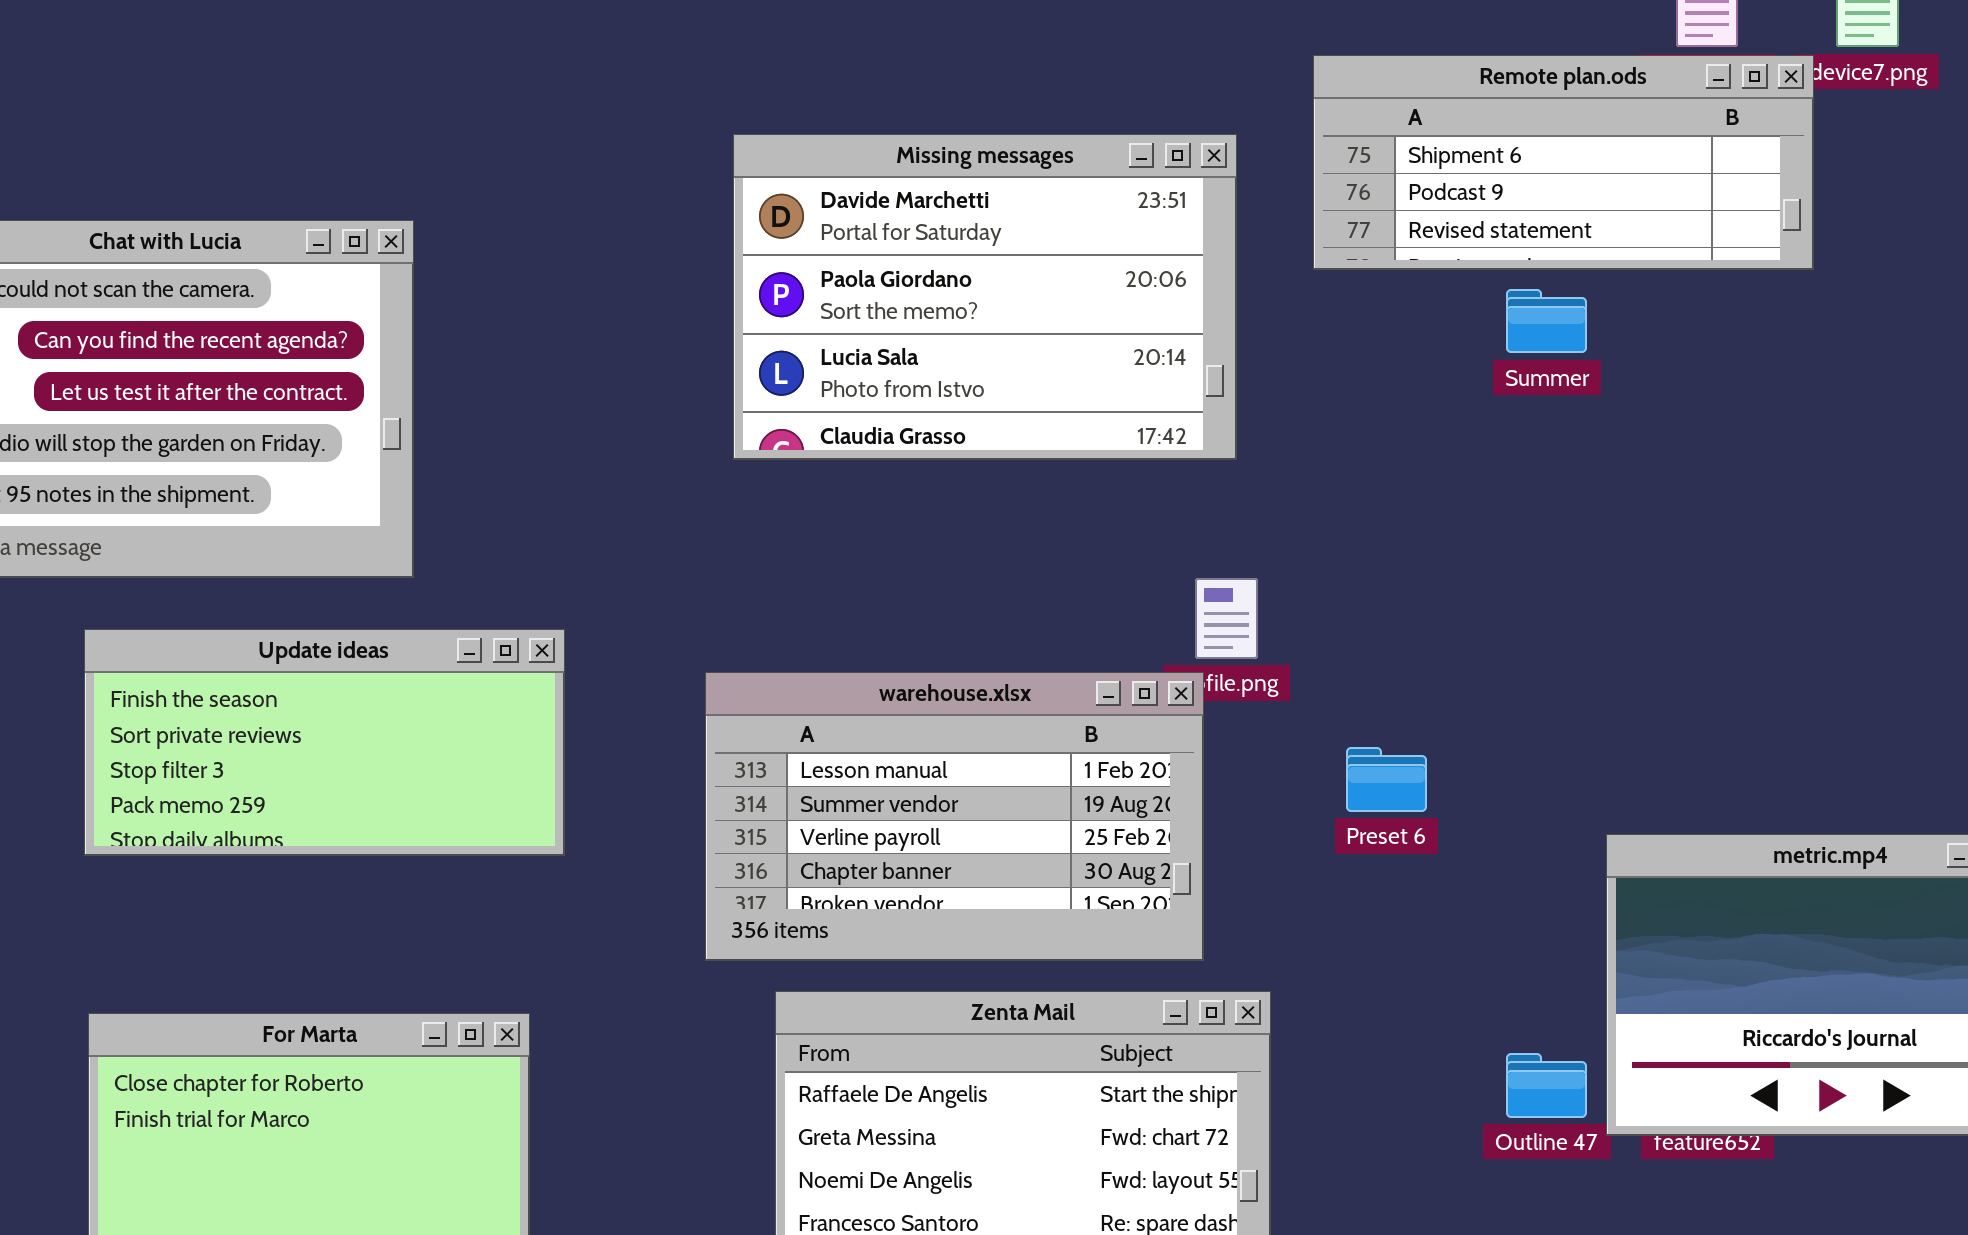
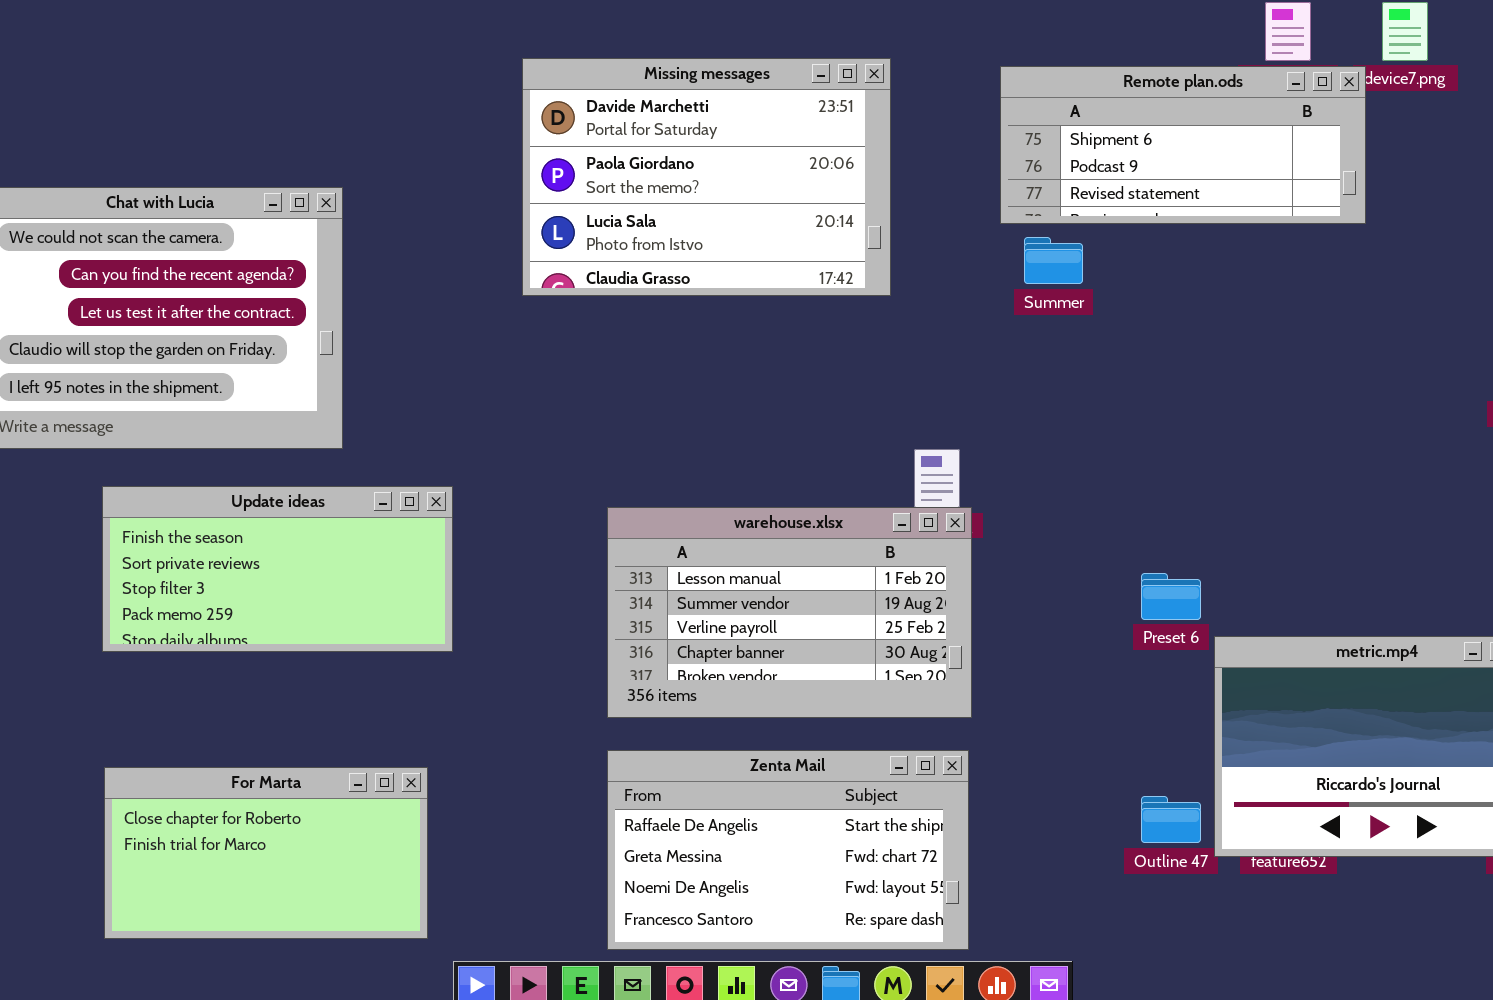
Missing messages: [733,134,1237,460] -> [522,58,891,296], moved
Summer: [1506,289,1587,353] -> [1024,237,1083,284], moved
warehouse.xlsx: [705,672,1204,961] -> [607,507,972,718], moved
Preset 6: [1346,747,1427,812] -> [1141,573,1201,620], moved

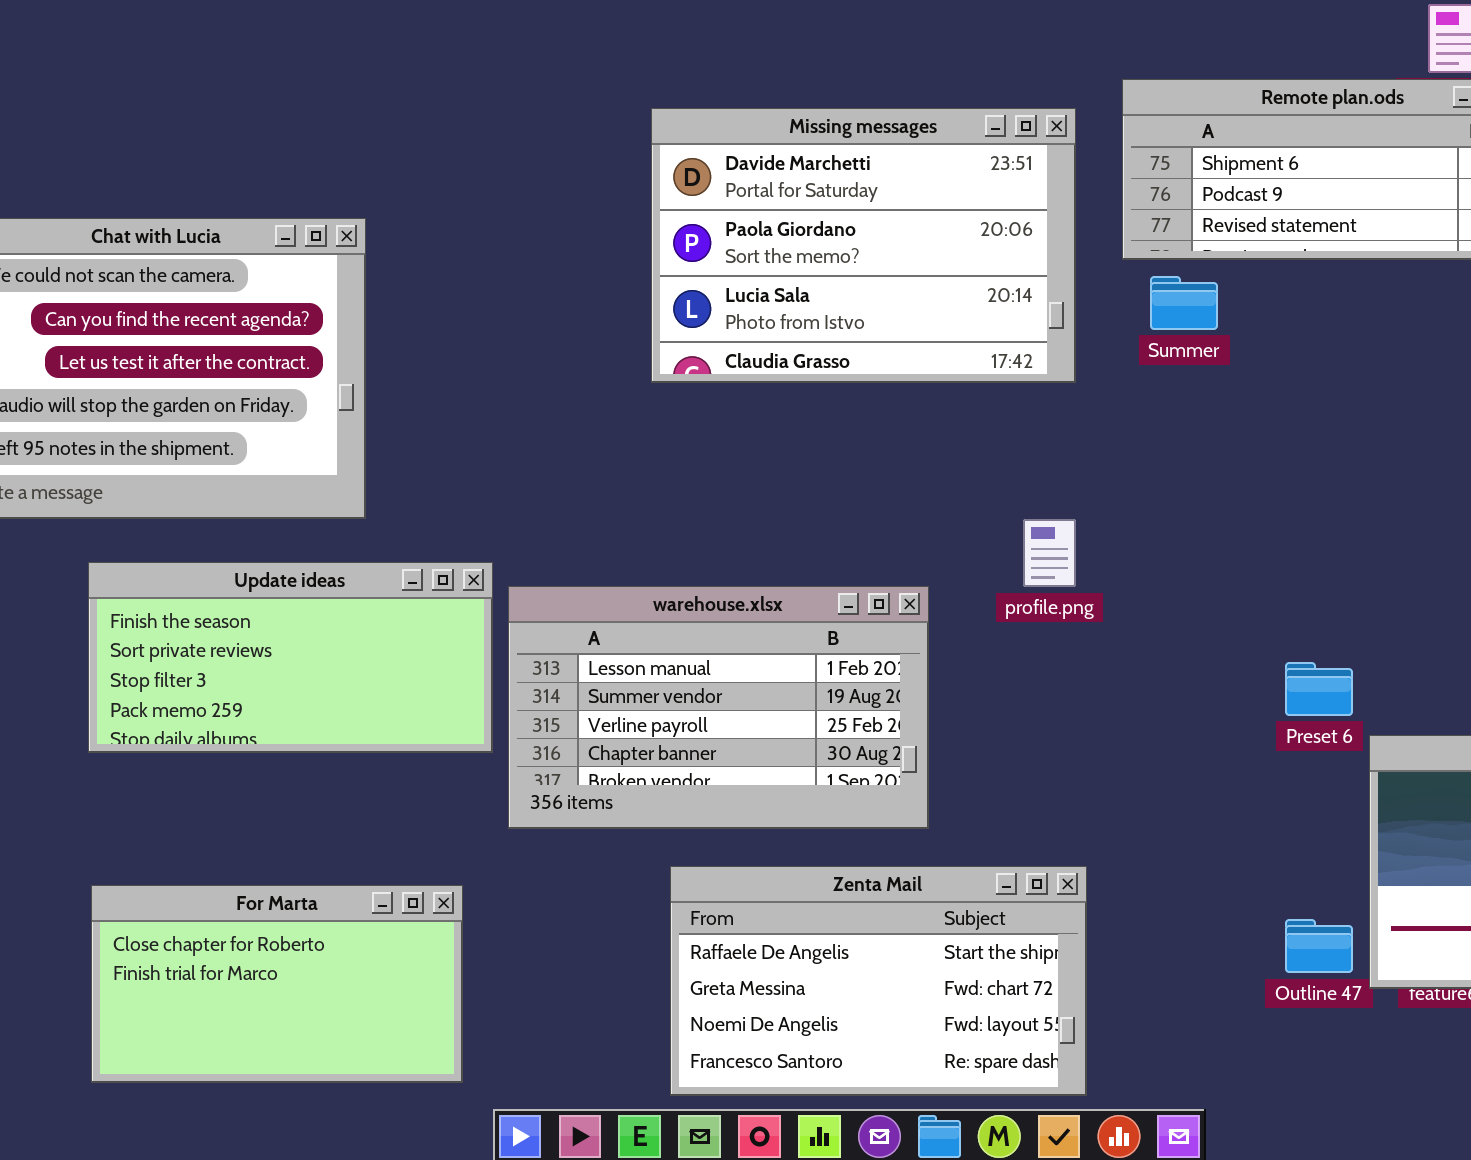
Missing messages: [522,58,891,296] -> [651,108,1076,383], moved
warehouse.xlsx: [607,507,972,718] -> [508,586,929,829], moved

